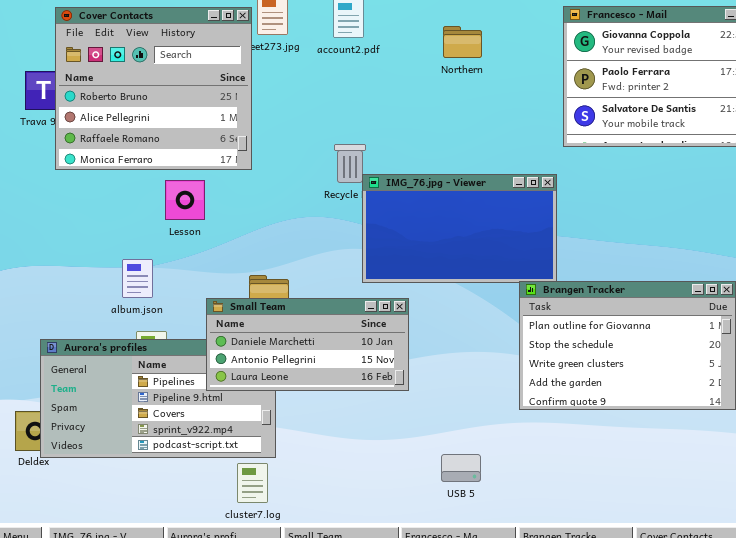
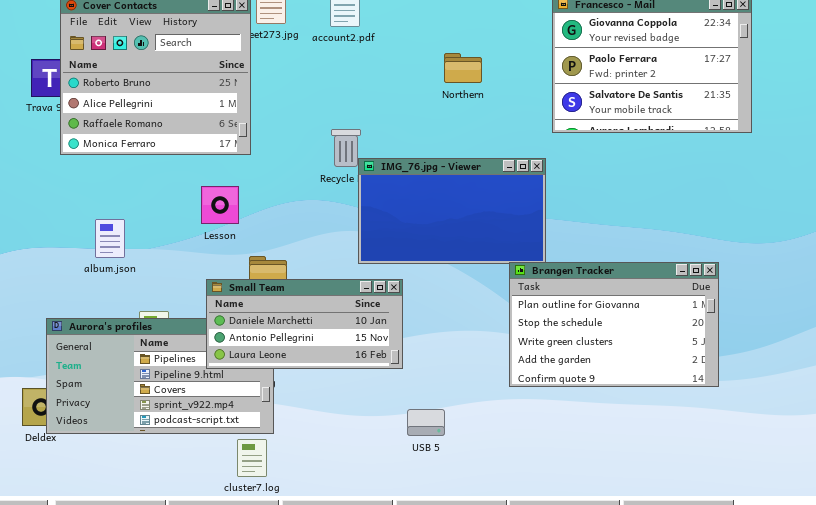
Northern: [443,26,482,58] -> [444,53,482,83], moved
Lesson: [165,180,205,220] -> [201,186,239,224], moved
album.json: [122,259,153,298] -> [95,219,125,258], moved
USB 5: [441,454,481,482] -> [407,409,445,436], moved

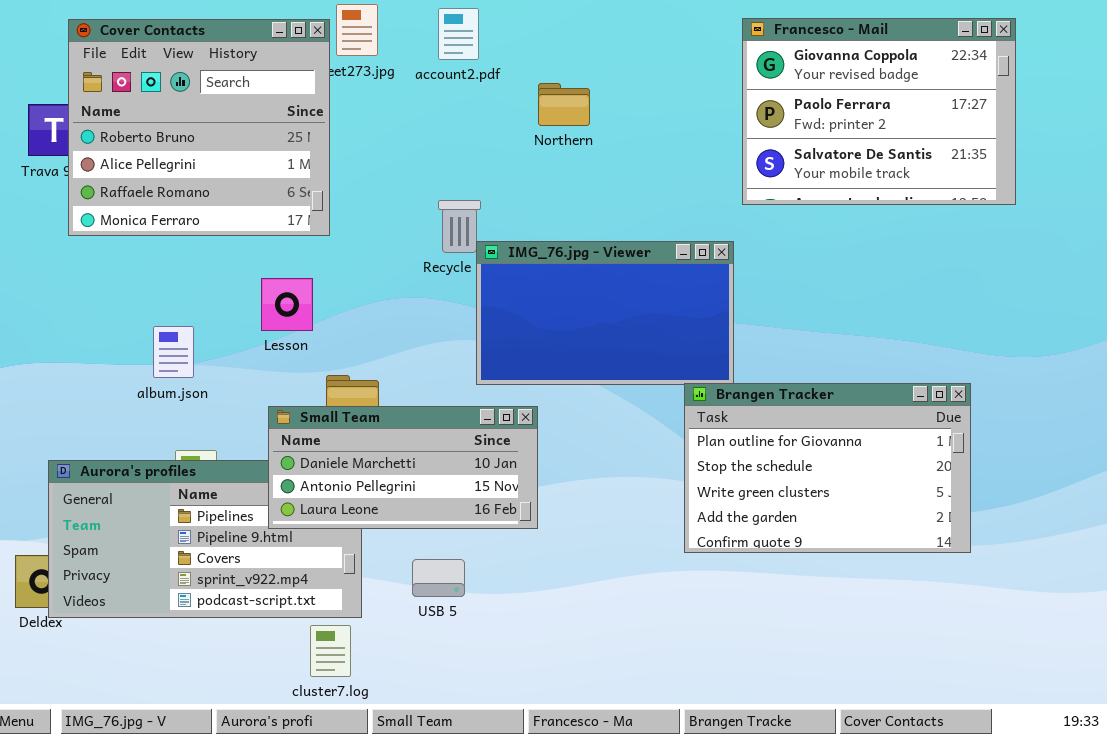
Northern: [444,53,482,83] -> [538,83,590,126], moved
album.json: [95,219,125,258] -> [153,326,194,378], moved
USB 5: [407,409,445,436] -> [412,559,465,597], moved

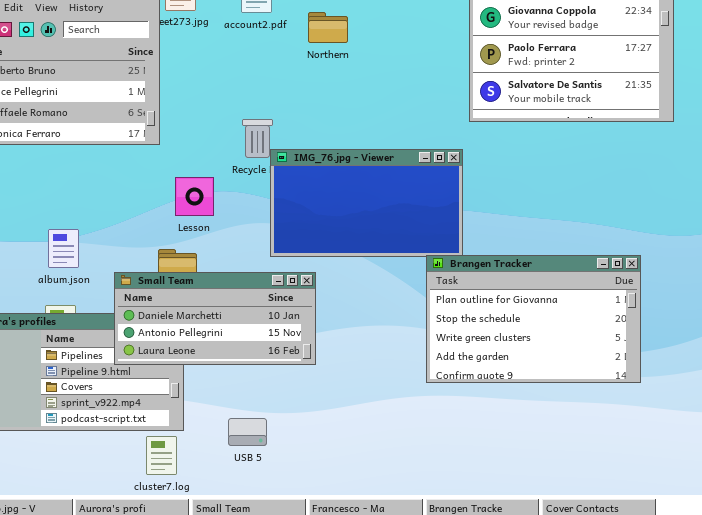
Northern: [538,83,590,126] -> [308,12,348,43], moved
Lesson: [261,278,313,331] -> [175,177,214,216], moved
album.json: [153,326,194,378] -> [48,229,79,268], moved
USB 5: [412,559,465,597] -> [228,418,267,446], moved

